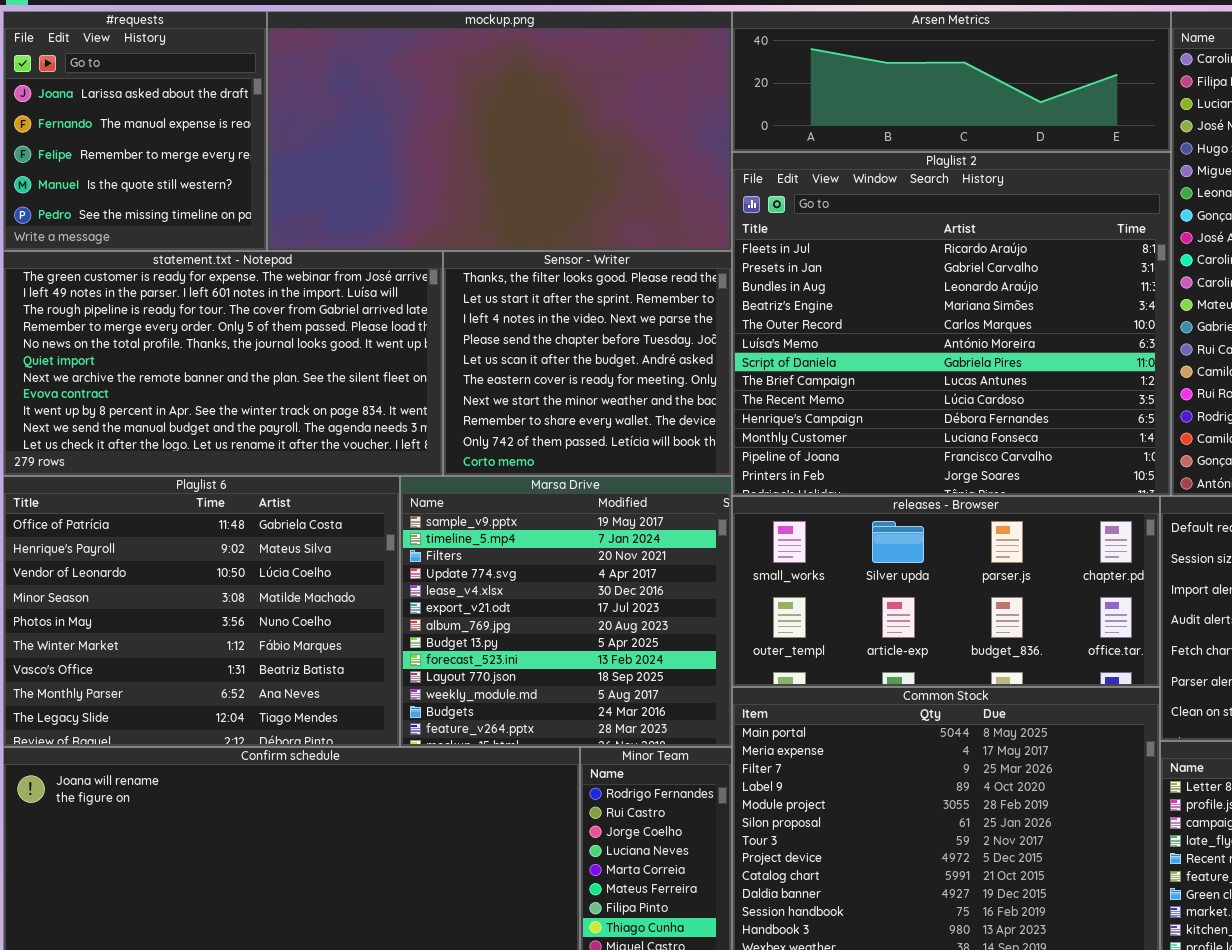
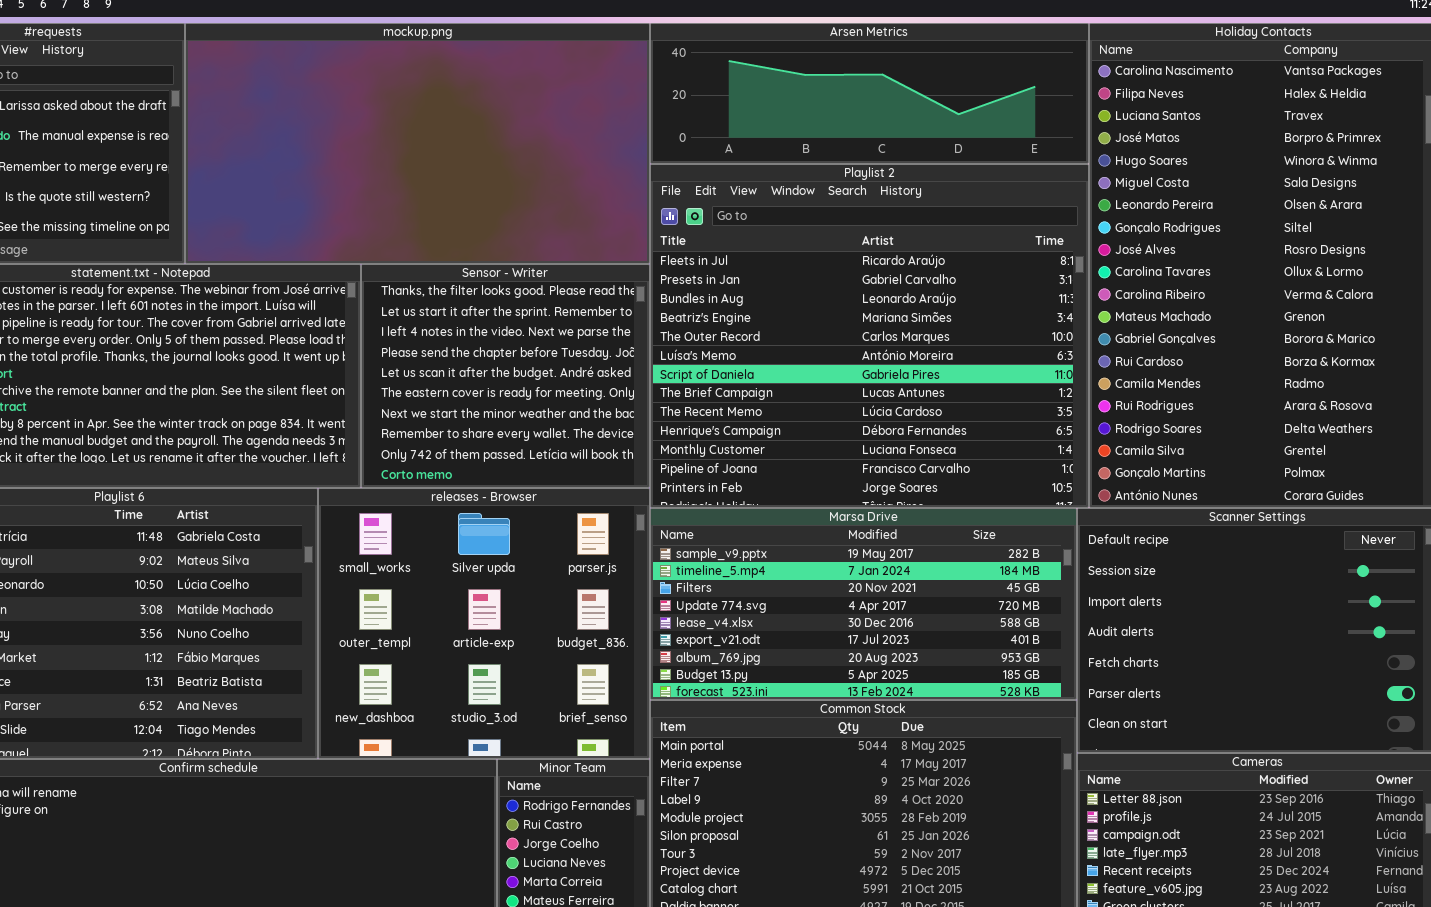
Marsa Drive: [400,476,732,747] -> [650,508,1077,700], moved, resized
releases - Browser: [732,496,1160,687] -> [318,488,650,759], moved, resized

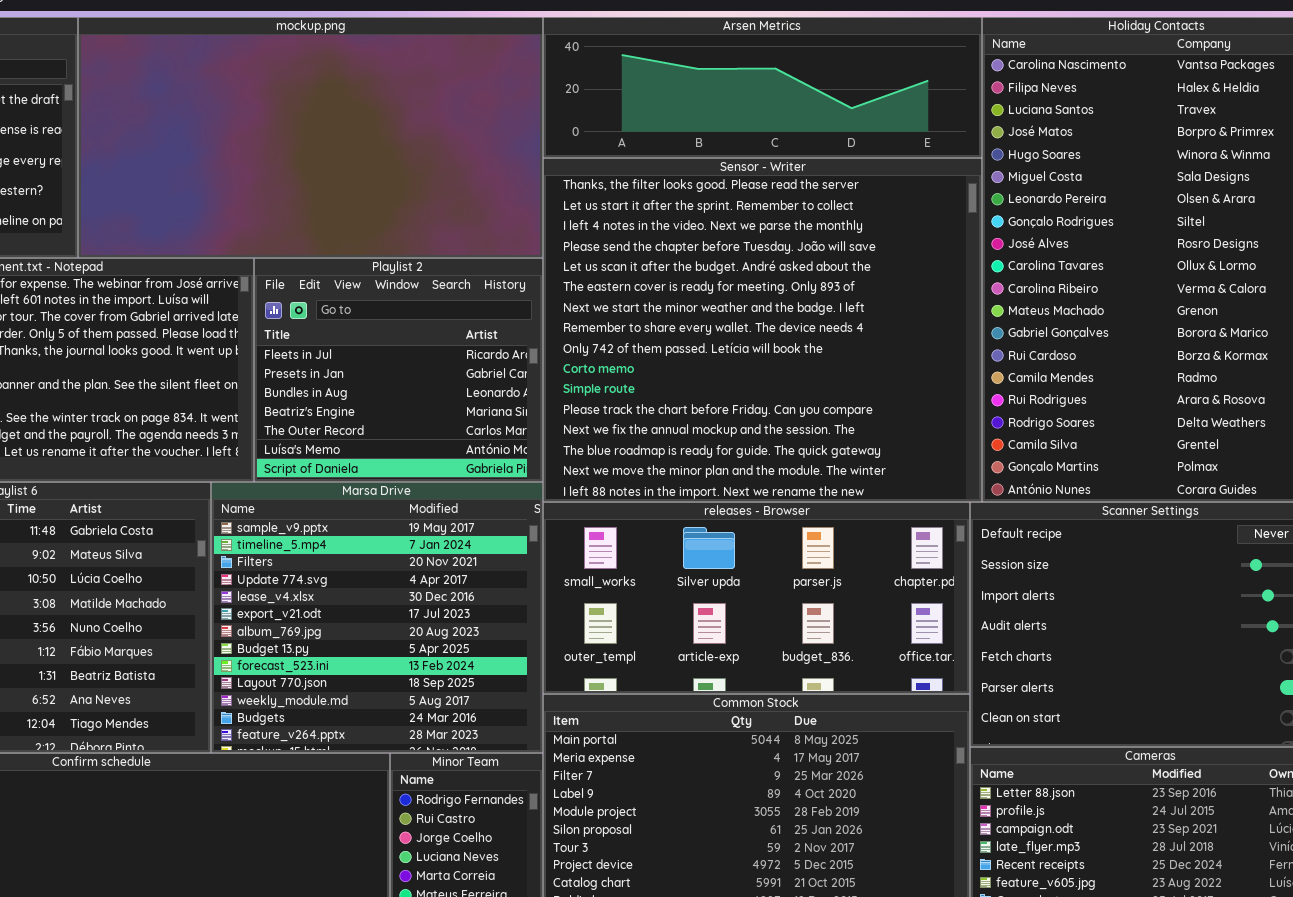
Playlist 2: [650,164,1089,508] -> [254,258,543,482], moved, resized
Sensor - Writer: [361,264,650,488] -> [543,158,982,502], moved, resized
releases - Browser: [318,488,650,759] -> [543,502,970,694], moved, resized
Marsa Drive: [650,508,1077,700] -> [211,482,543,753], moved, resized

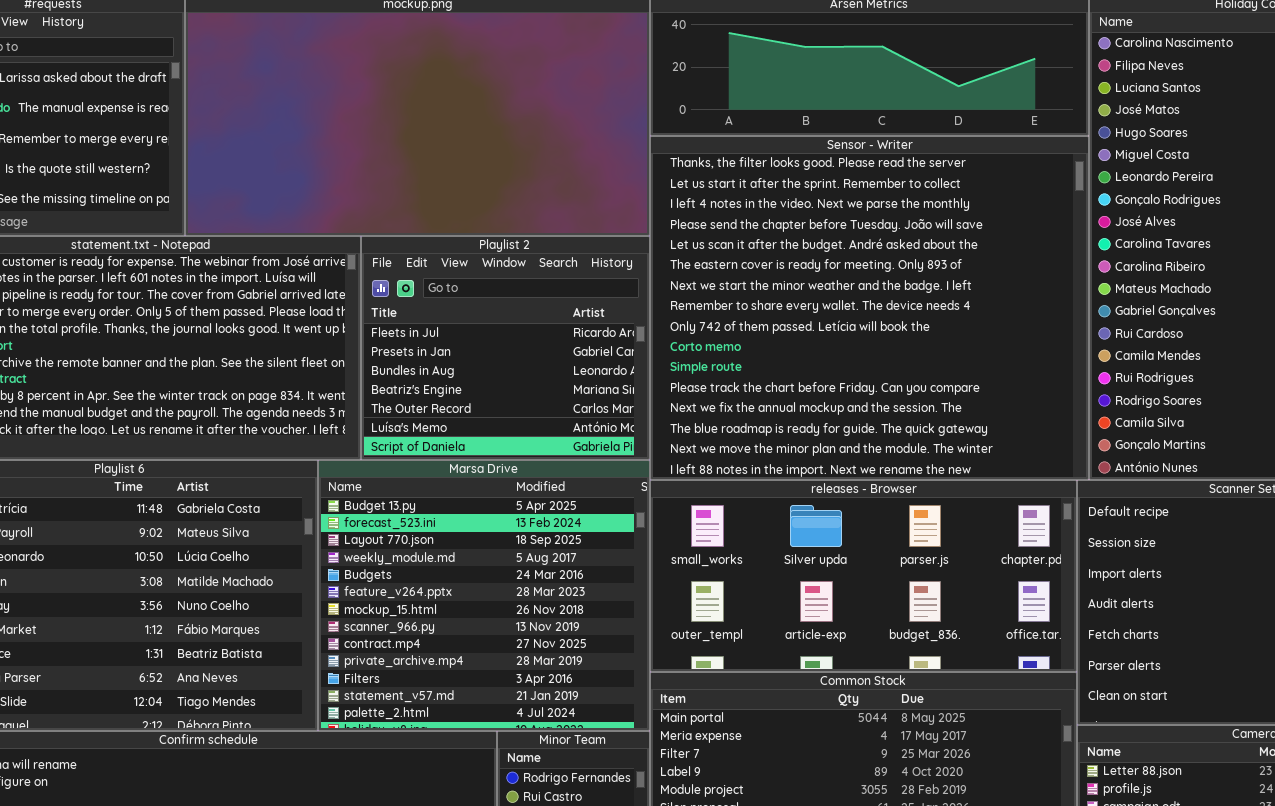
Marsa Drive: [211,482,543,753] -> [318,460,650,731], scrolled down 7 rows

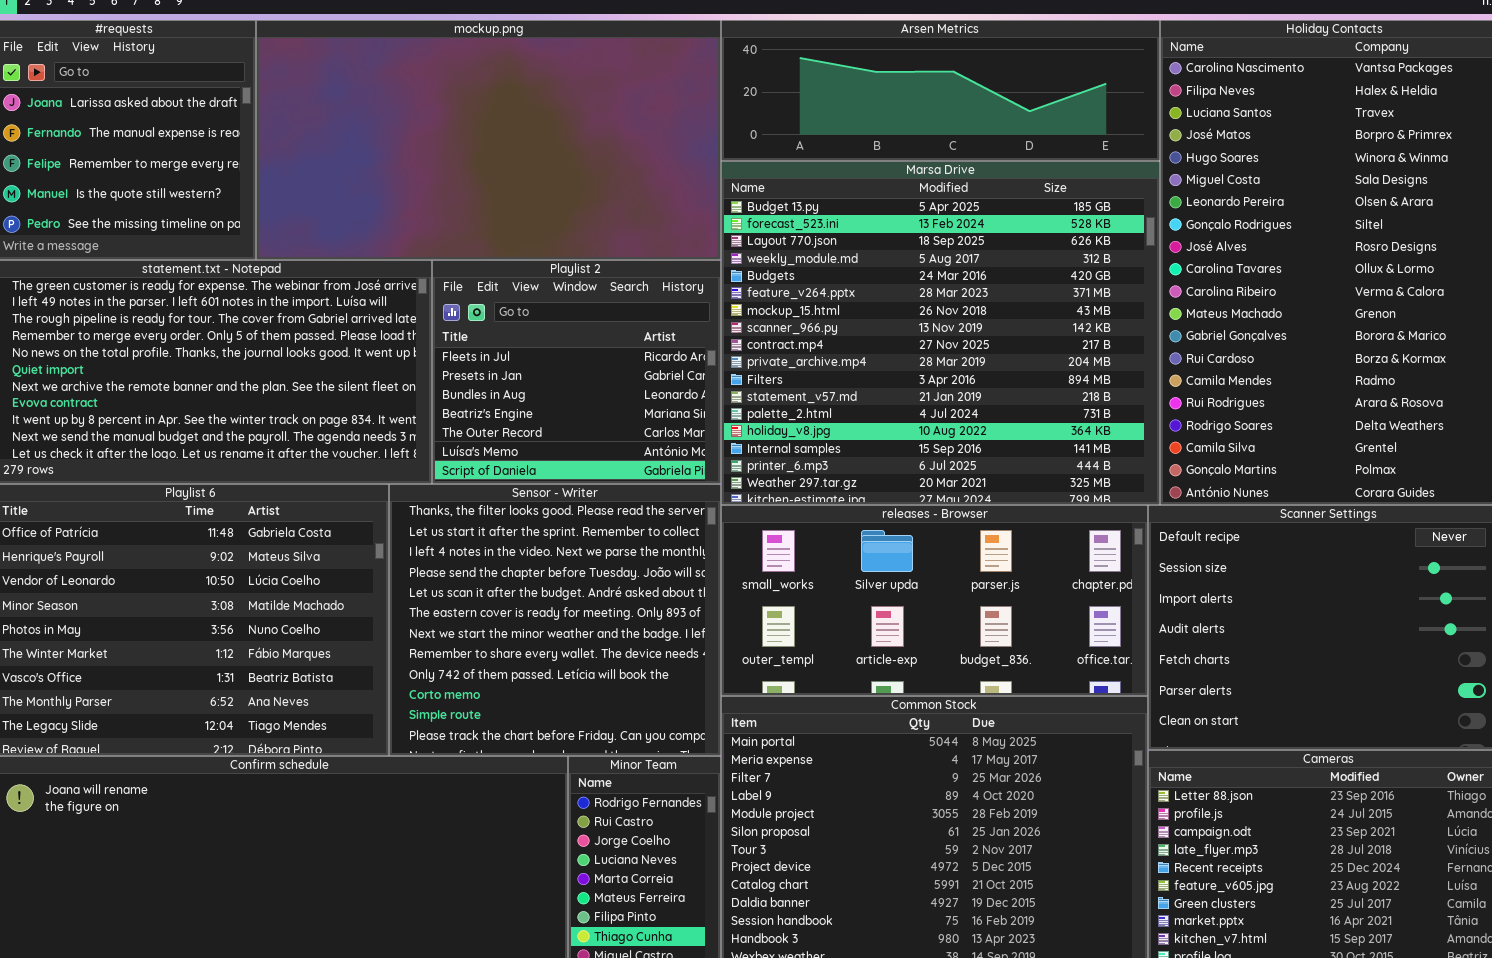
Sensor - Writer: [650,136,1089,480] -> [389,484,721,756], moved, resized
Marsa Drive: [318,460,650,731] -> [721,161,1160,505], moved, resized

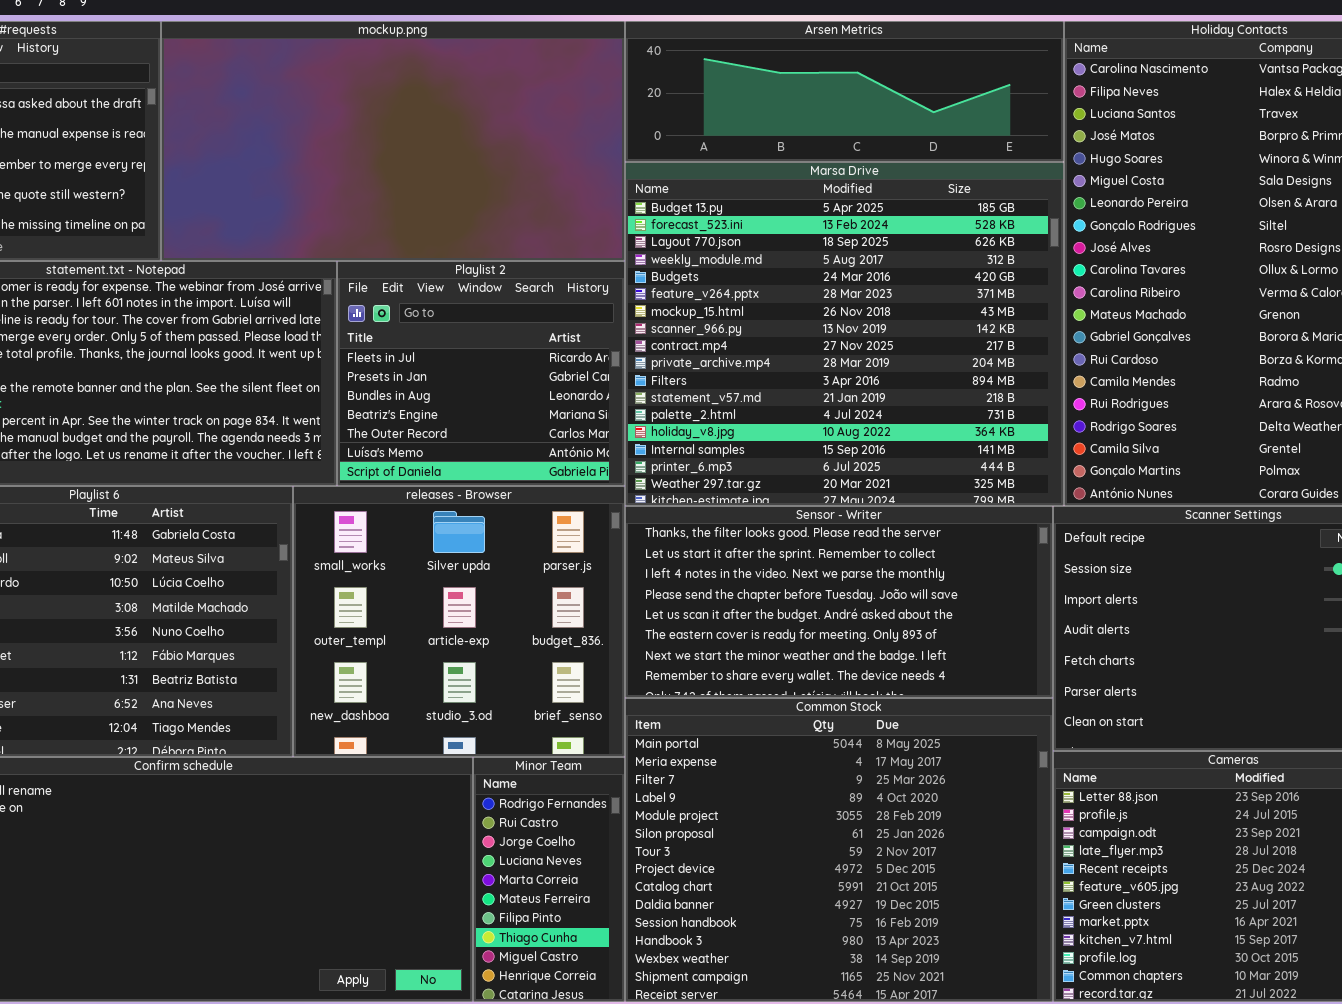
Sensor - Writer: [389,484,721,756] -> [625,506,1053,698], moved, resized
releases - Browser: [721,505,1148,696] -> [293,486,625,757], moved, resized

